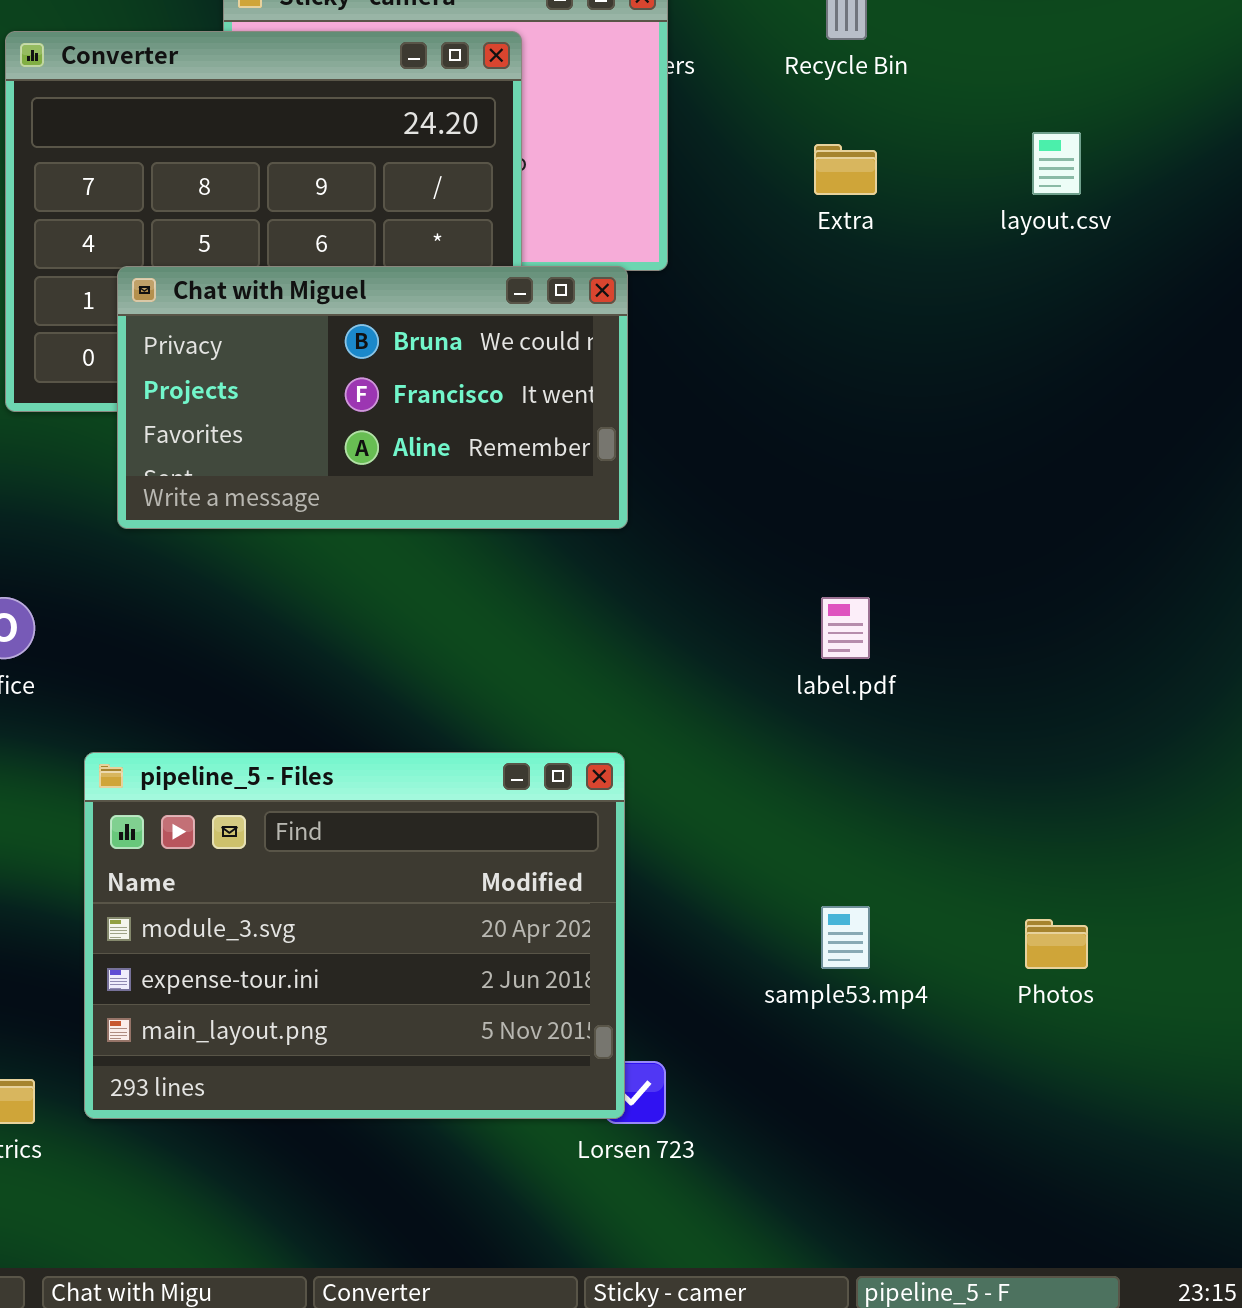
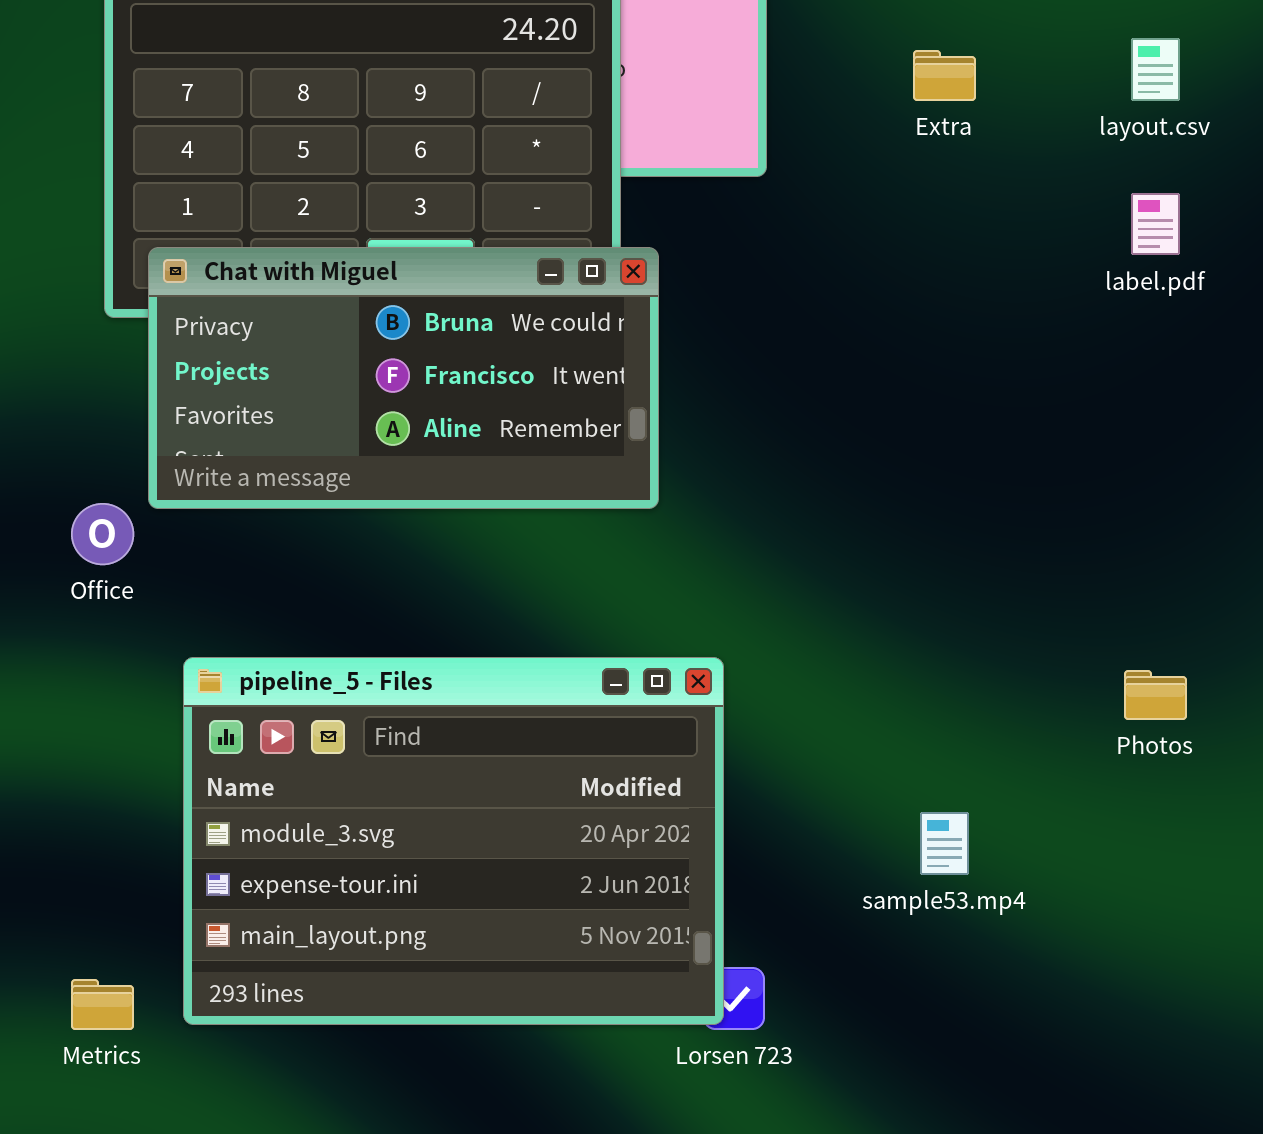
Chat with Miguel: [117,266,628,529] -> [148,247,659,509], moved
label.pdf: [821,597,870,659] -> [1131,193,1180,255], moved
Photos: [1025,919,1088,969] -> [1124,670,1187,720], moved

